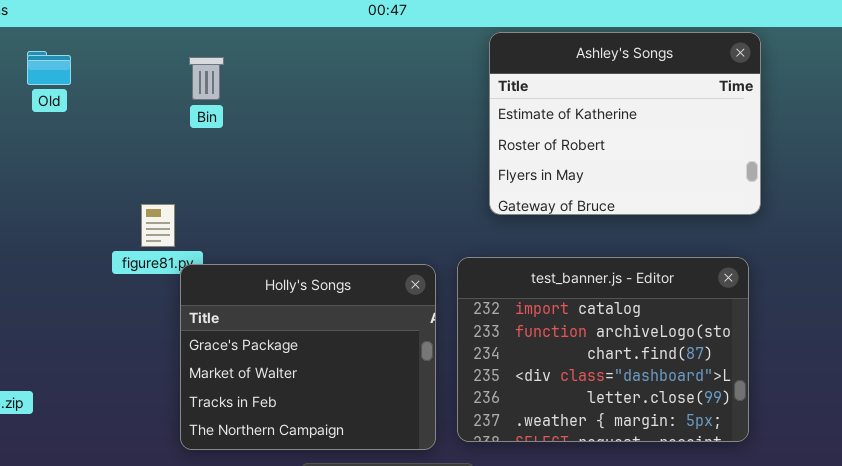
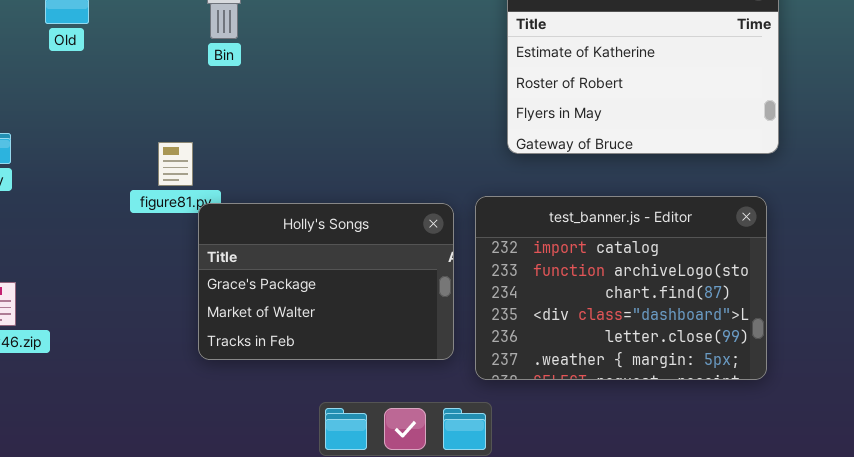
Holly's Songs: [180,264,436,450] -> [198,203,454,360], resized

